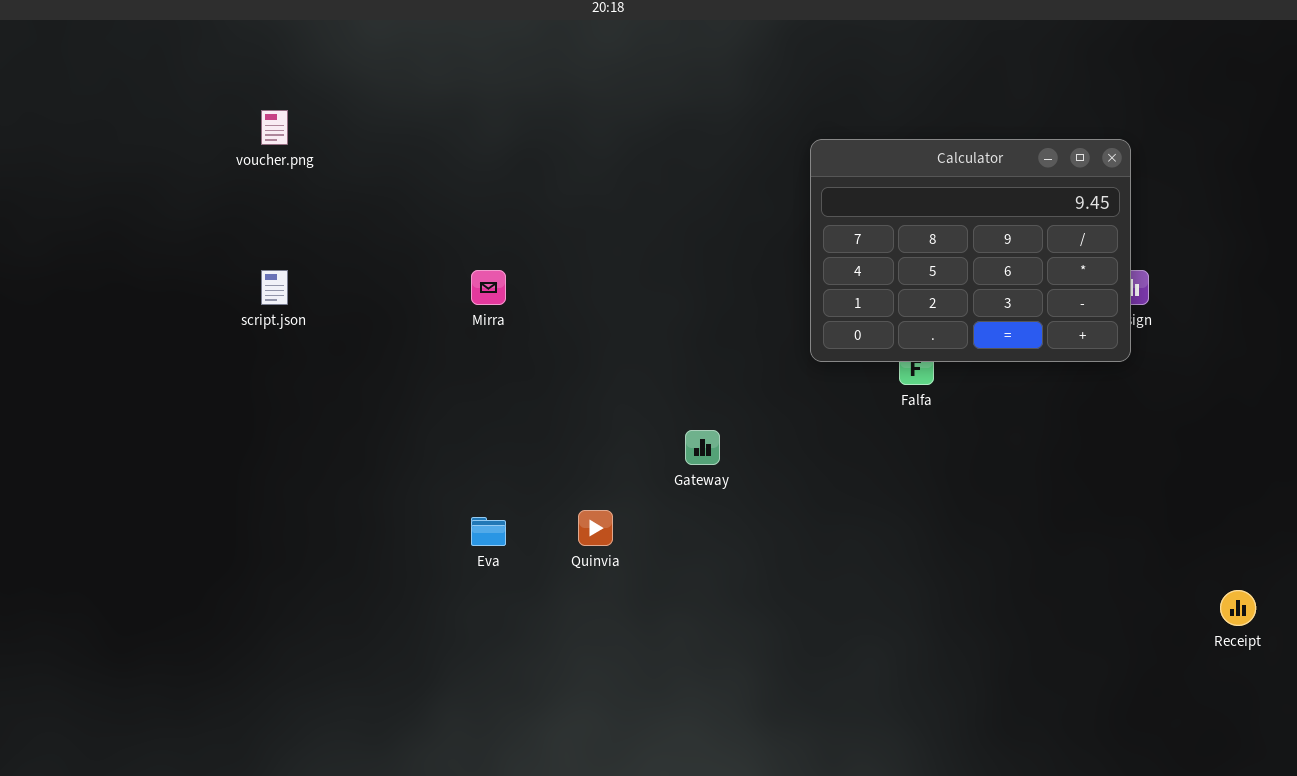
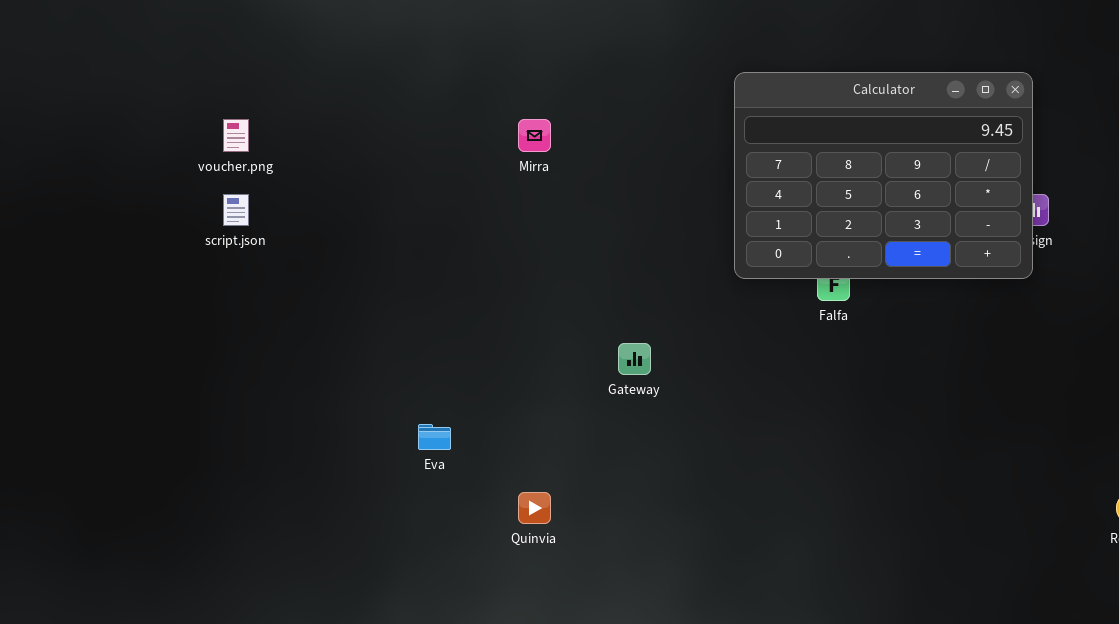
voucher.png: [261,110,288,145] -> [223,119,249,152], moved
Mirra: [471,270,506,305] -> [518,119,551,152], moved
Quinvia: [578,510,613,546] -> [518,492,551,524], moved

